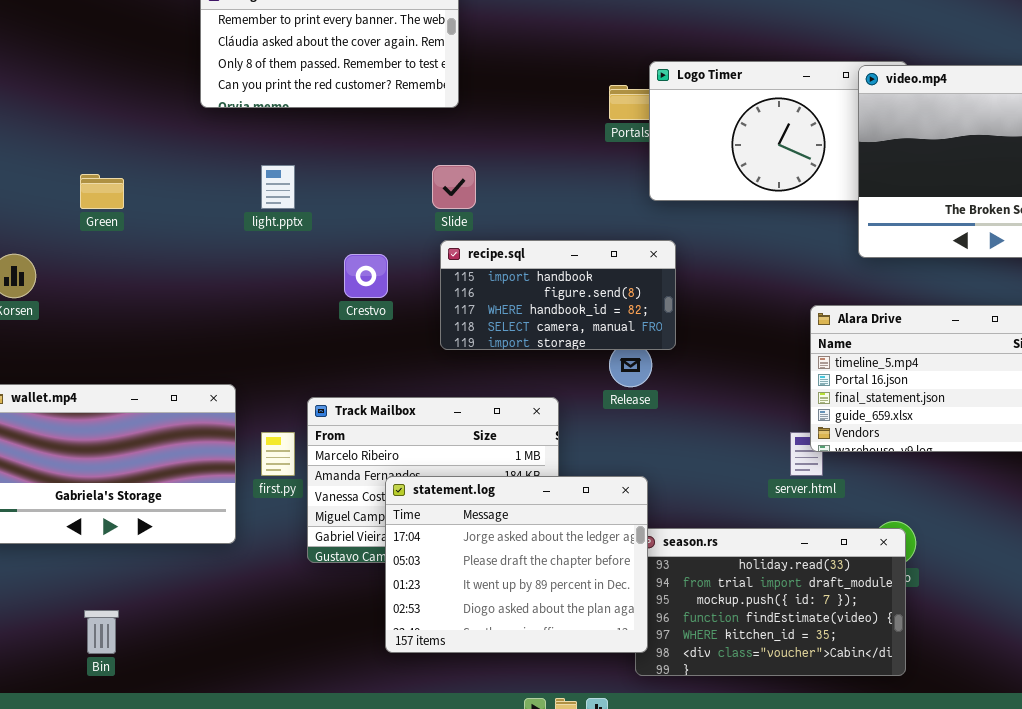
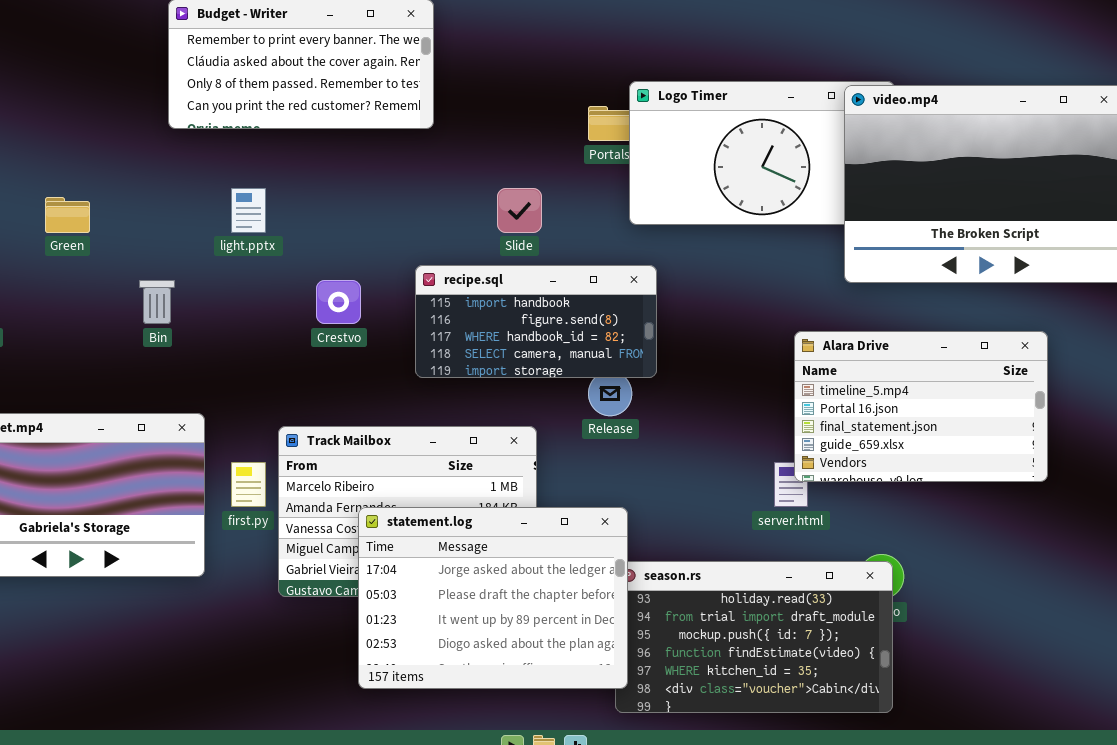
Slide: [432,165,476,209] -> [497,188,542,233], moved
Bin: [84,610,119,654] -> [139,280,175,324], moved

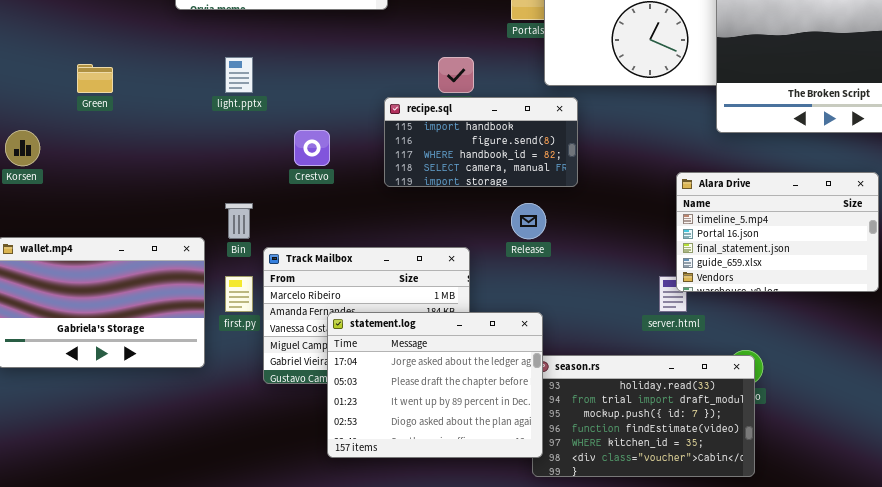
recipe.sql: [415,265,657,378] -> [384,97,578,187], moved
Bin: [139,280,175,324] -> [225,203,253,239], moved

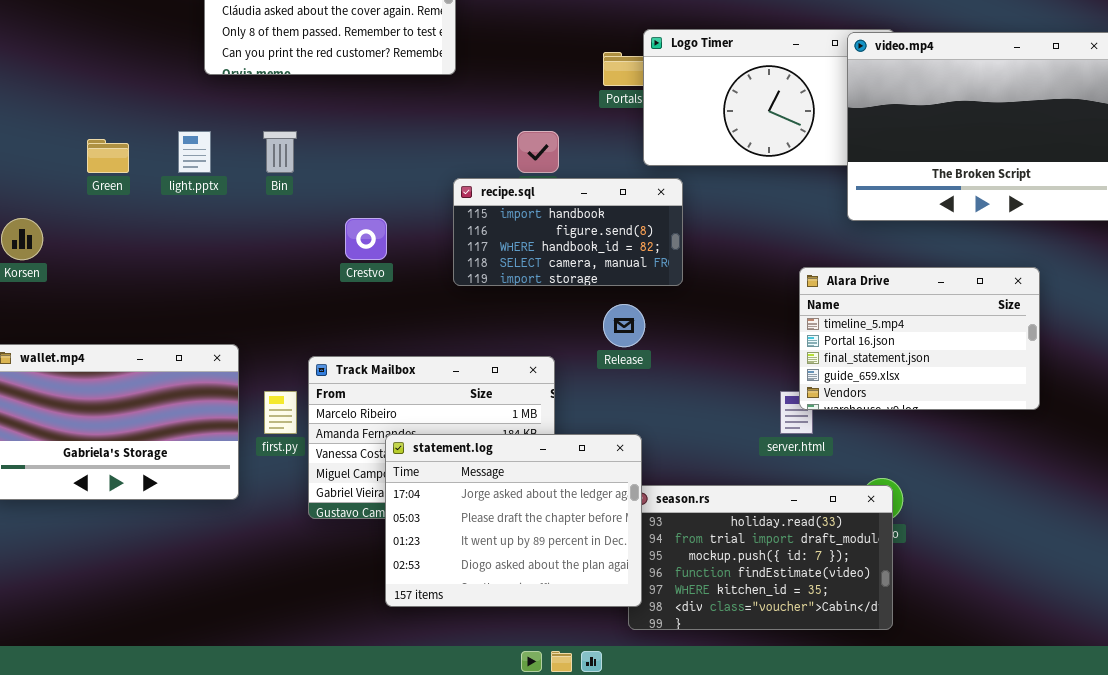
light.pptx: [225,57,253,93] -> [178,131,211,173], moved
Bin: [225,203,253,239] -> [263,131,297,173], moved

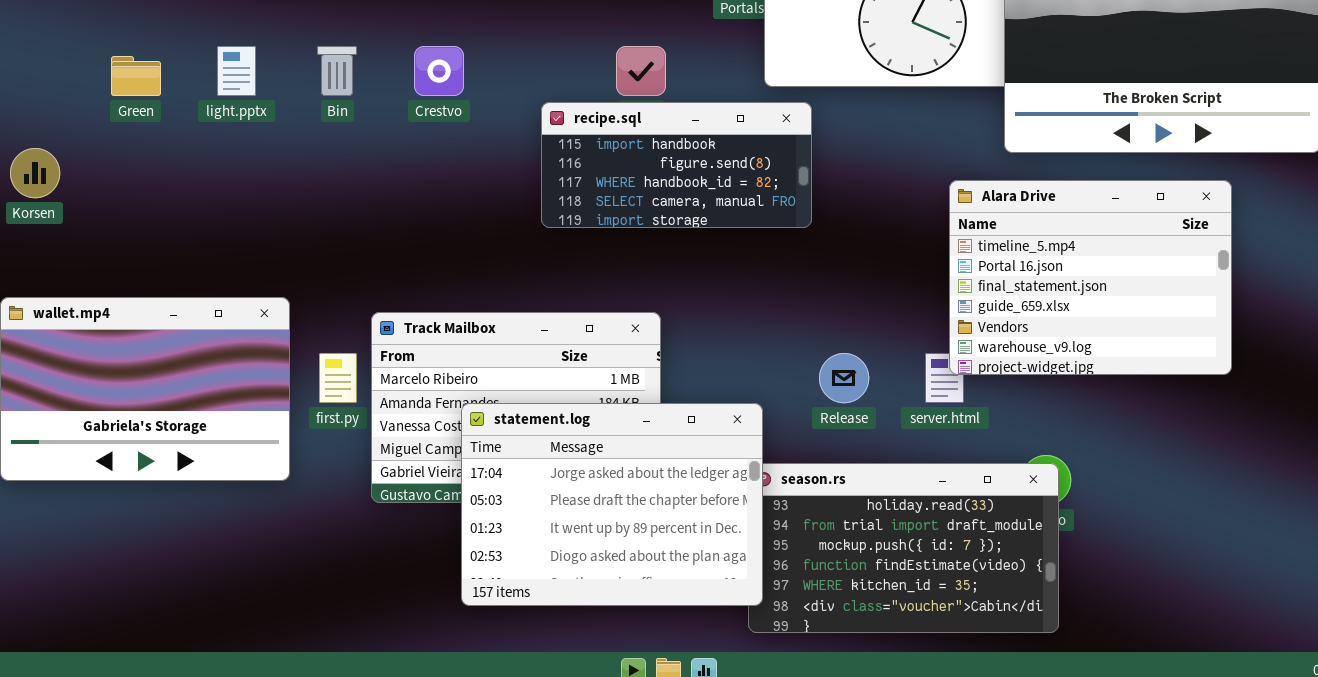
Crestvo: [345,218,387,260] -> [414,46,464,96], moved
Alara Drive: [799,267,1040,410] -> [949,180,1232,375], resized
Release: [603,304,645,347] -> [819,353,869,403], moved

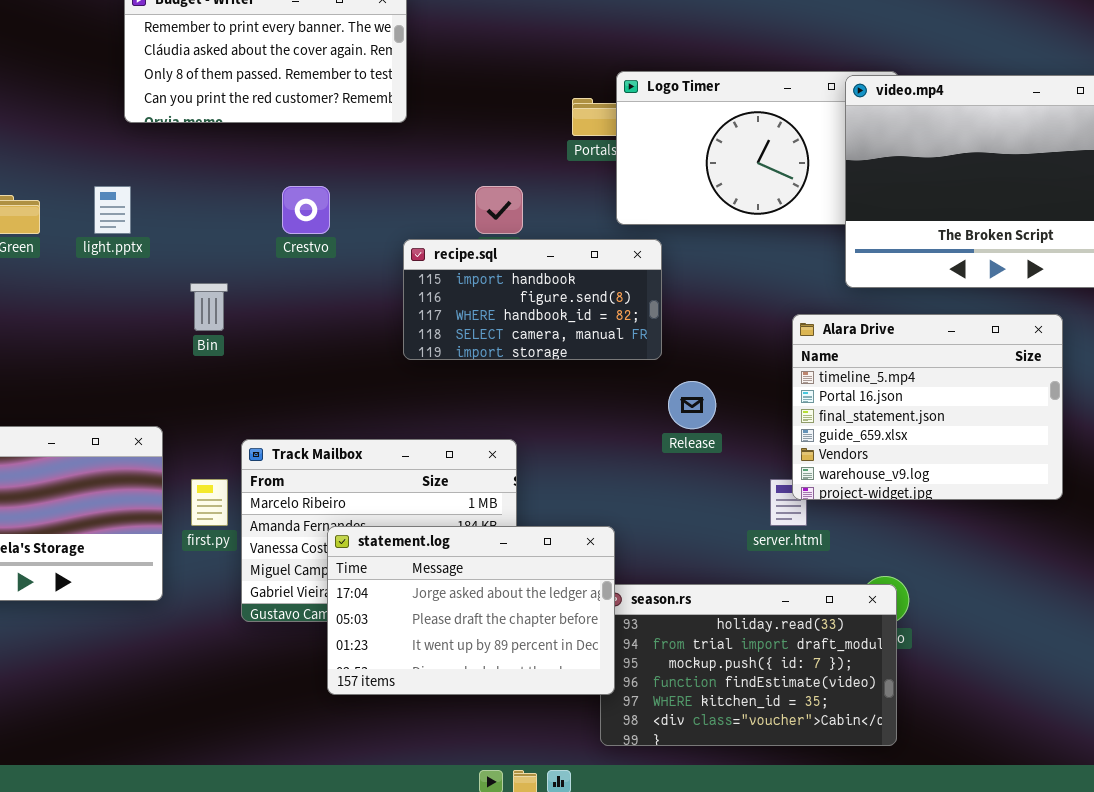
Bin: [317,46,357,96] -> [190,283,228,331], moved
Release: [819,353,869,403] -> [668,381,716,429], moved
statement.log: [461,403,763,606] -> [327,526,615,695], resized

